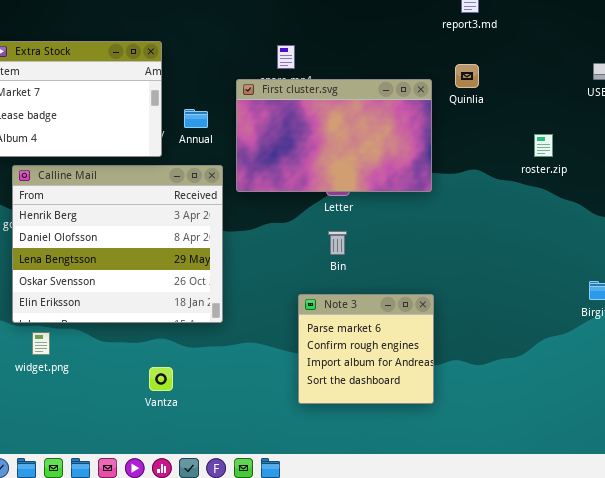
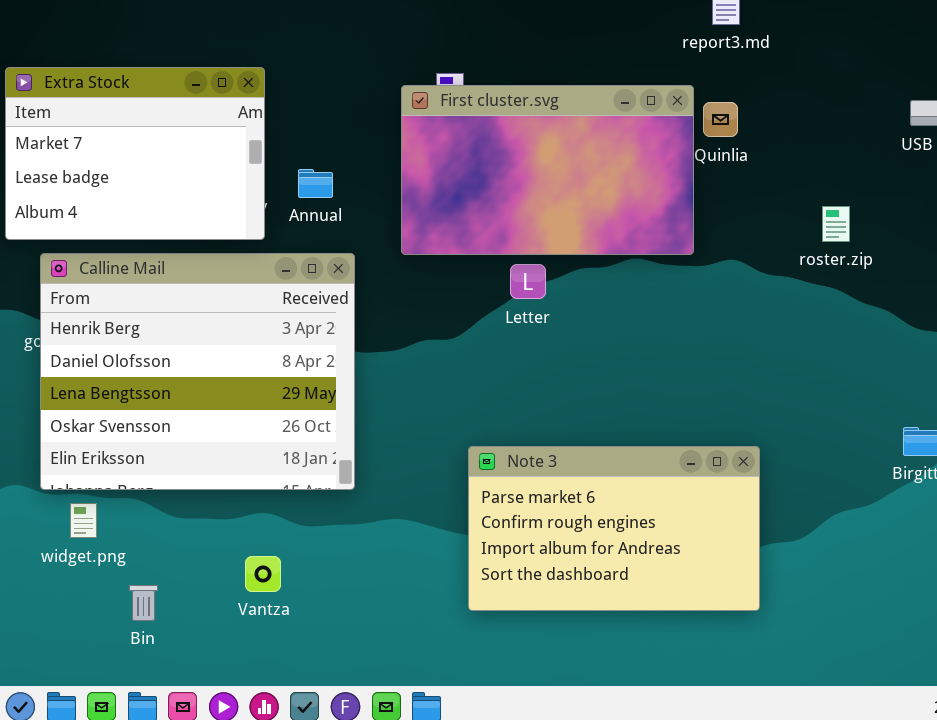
First cluster.svg: [236,79,432,192] -> [401,85,694,255], moved
Bin: [328,231,347,255] -> [129,585,158,621], moved
Note 3: [298,294,434,404] -> [468,446,760,611], resized

